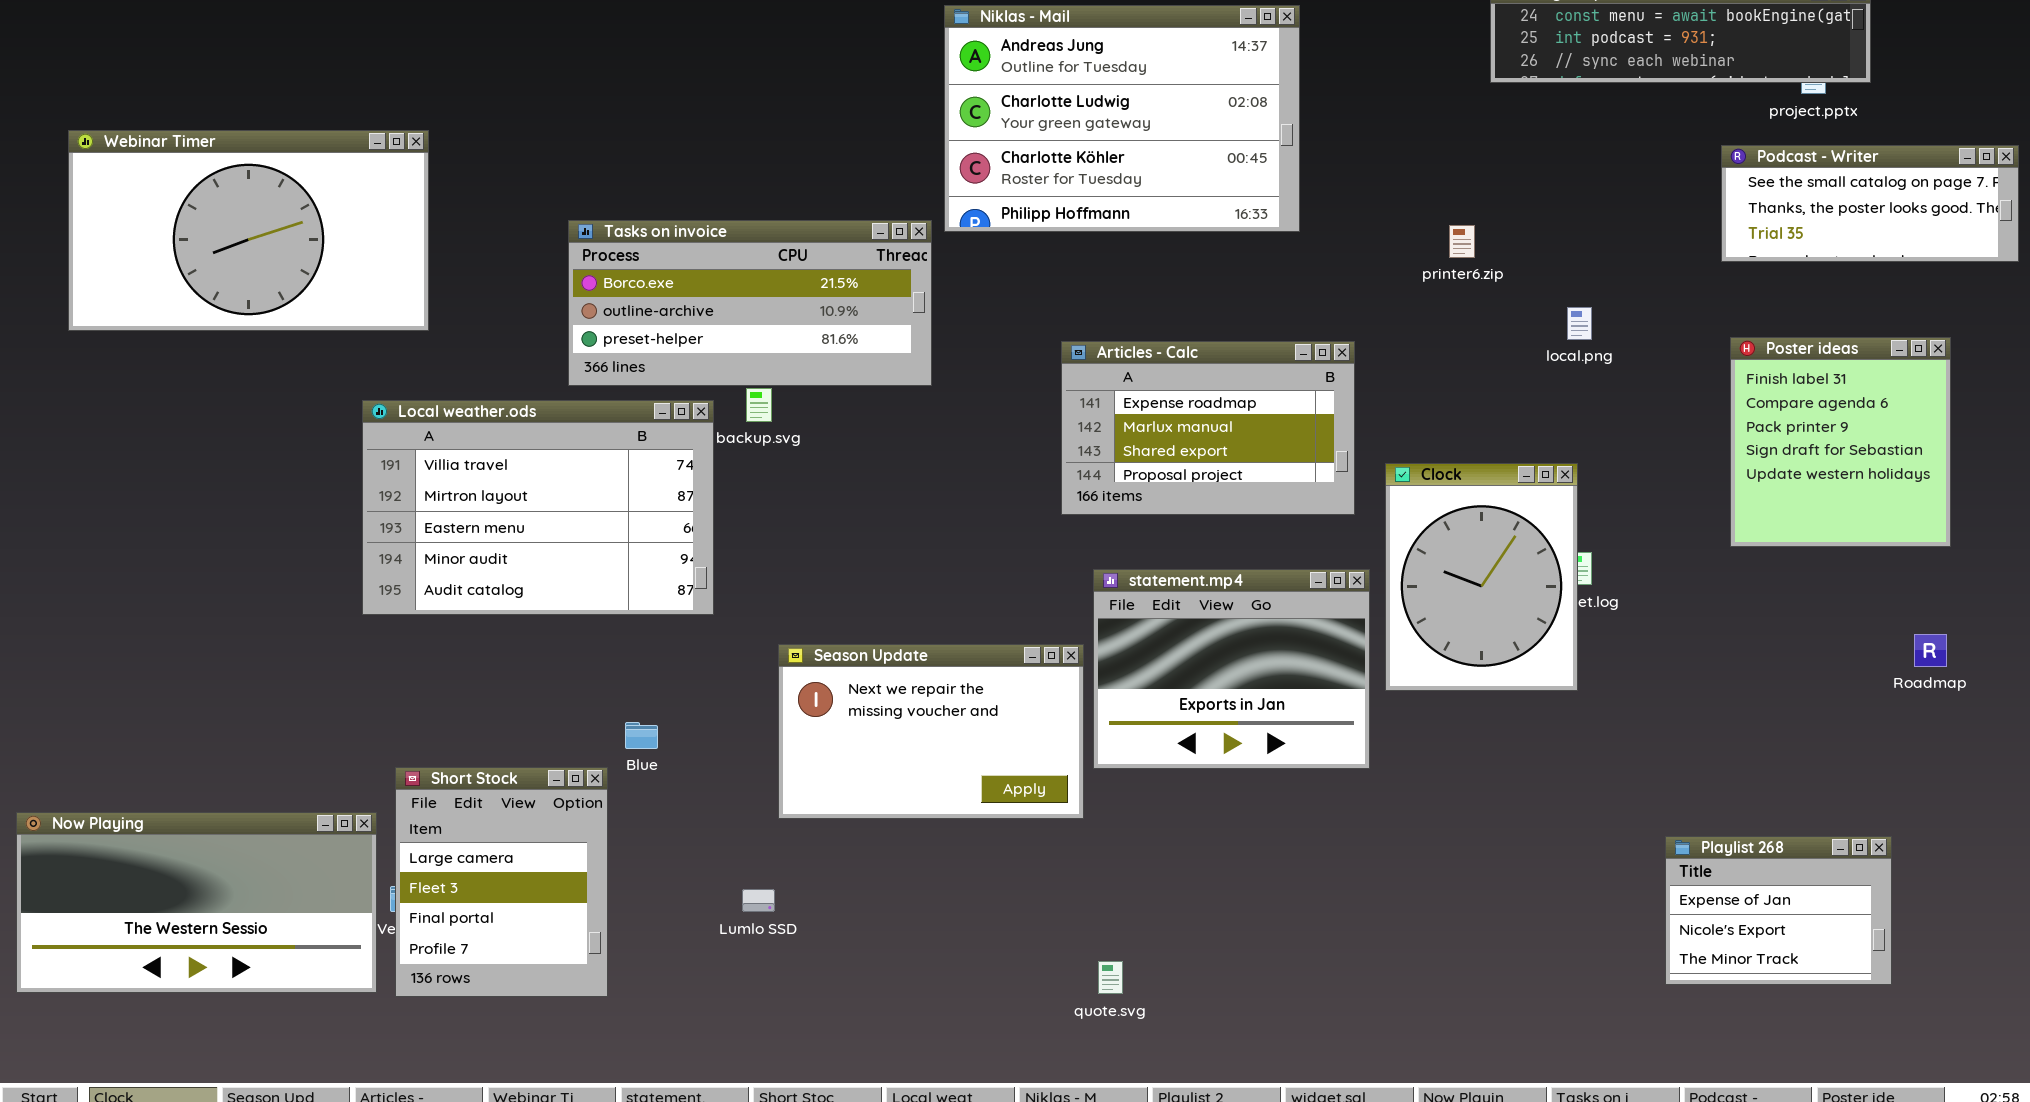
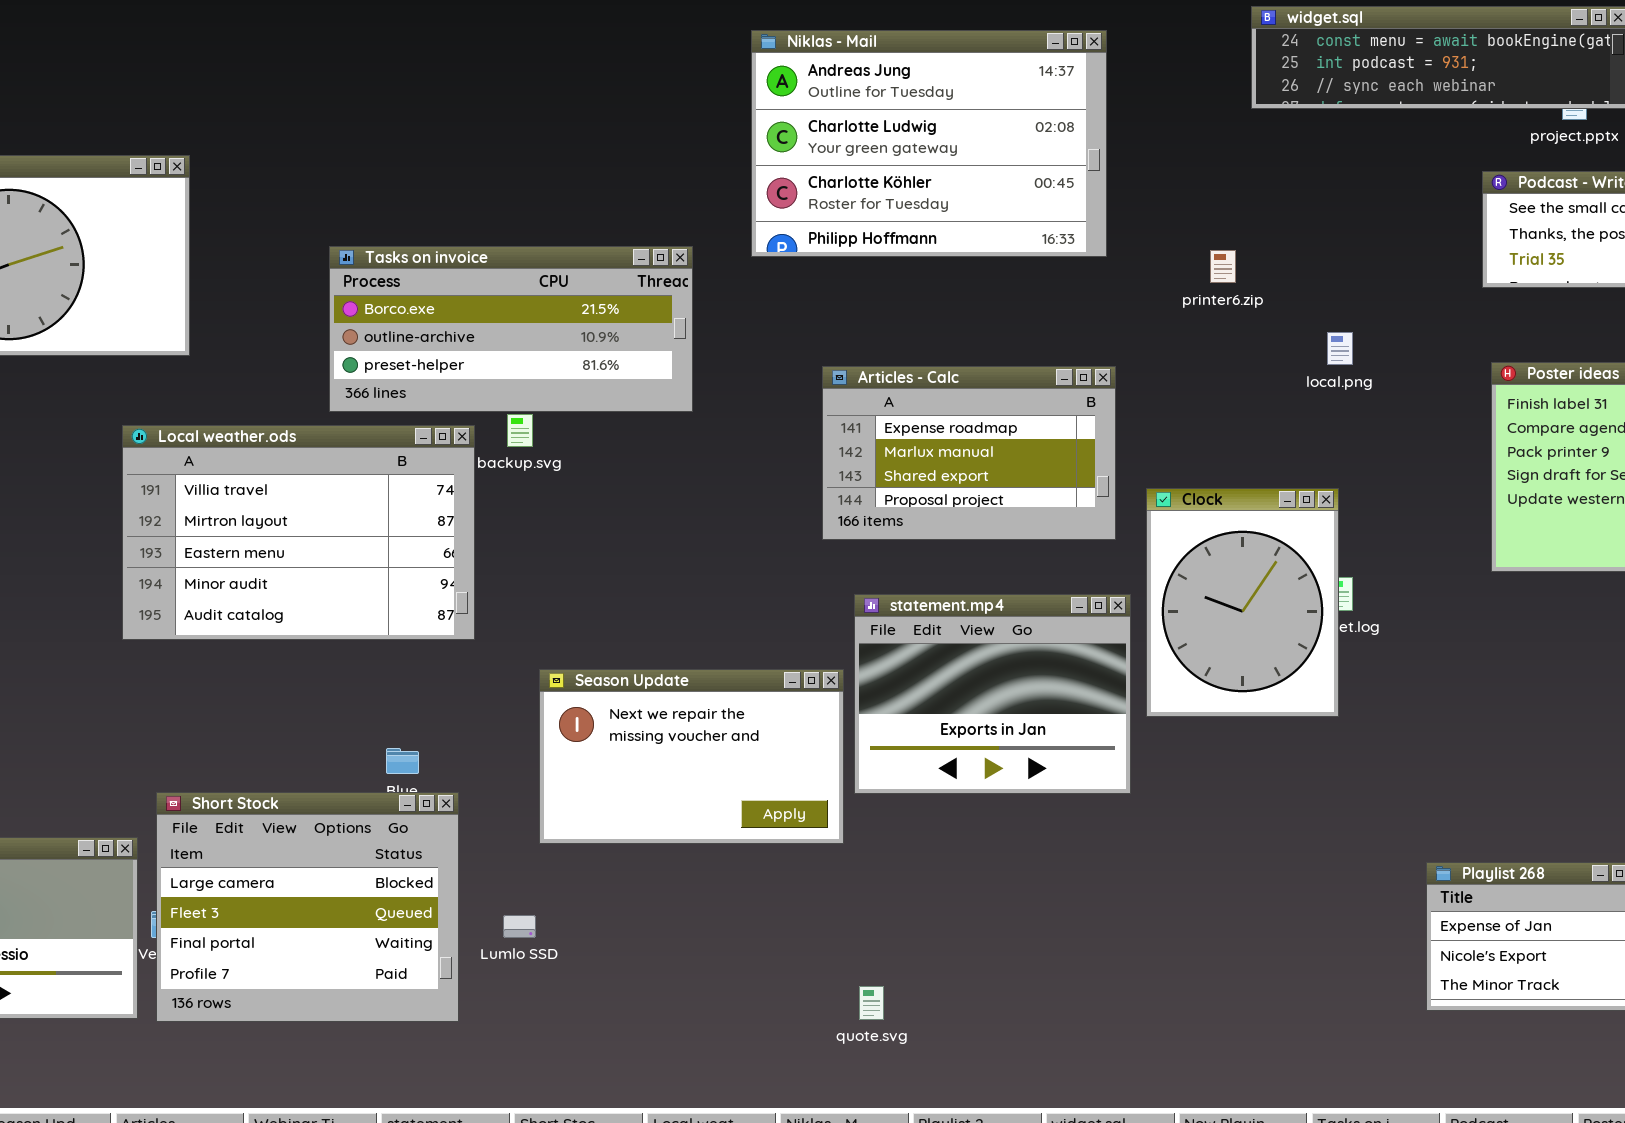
Niklas - Mail: [944,5,1300,232] -> [751,30,1107,257], moved
Short Stock: [395,767,608,997] -> [156,792,459,1022], resized

